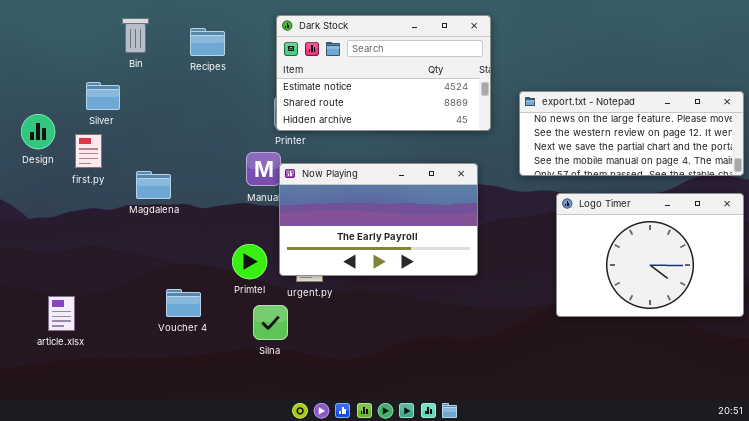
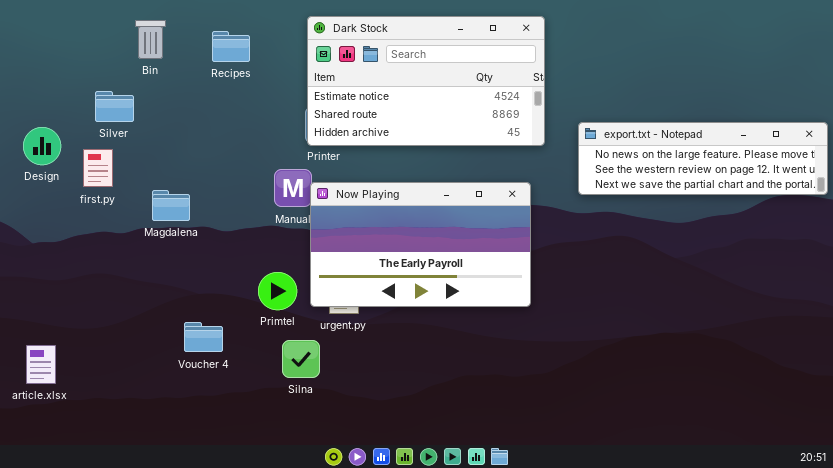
export.txt - Notepad: [519,91,744,176] -> [578,122,828,195], resized
Logo Timer: [556,193,744,317] -> none, closed
article.xlsx: [48,296,75,331] -> [26,345,56,384], moved

